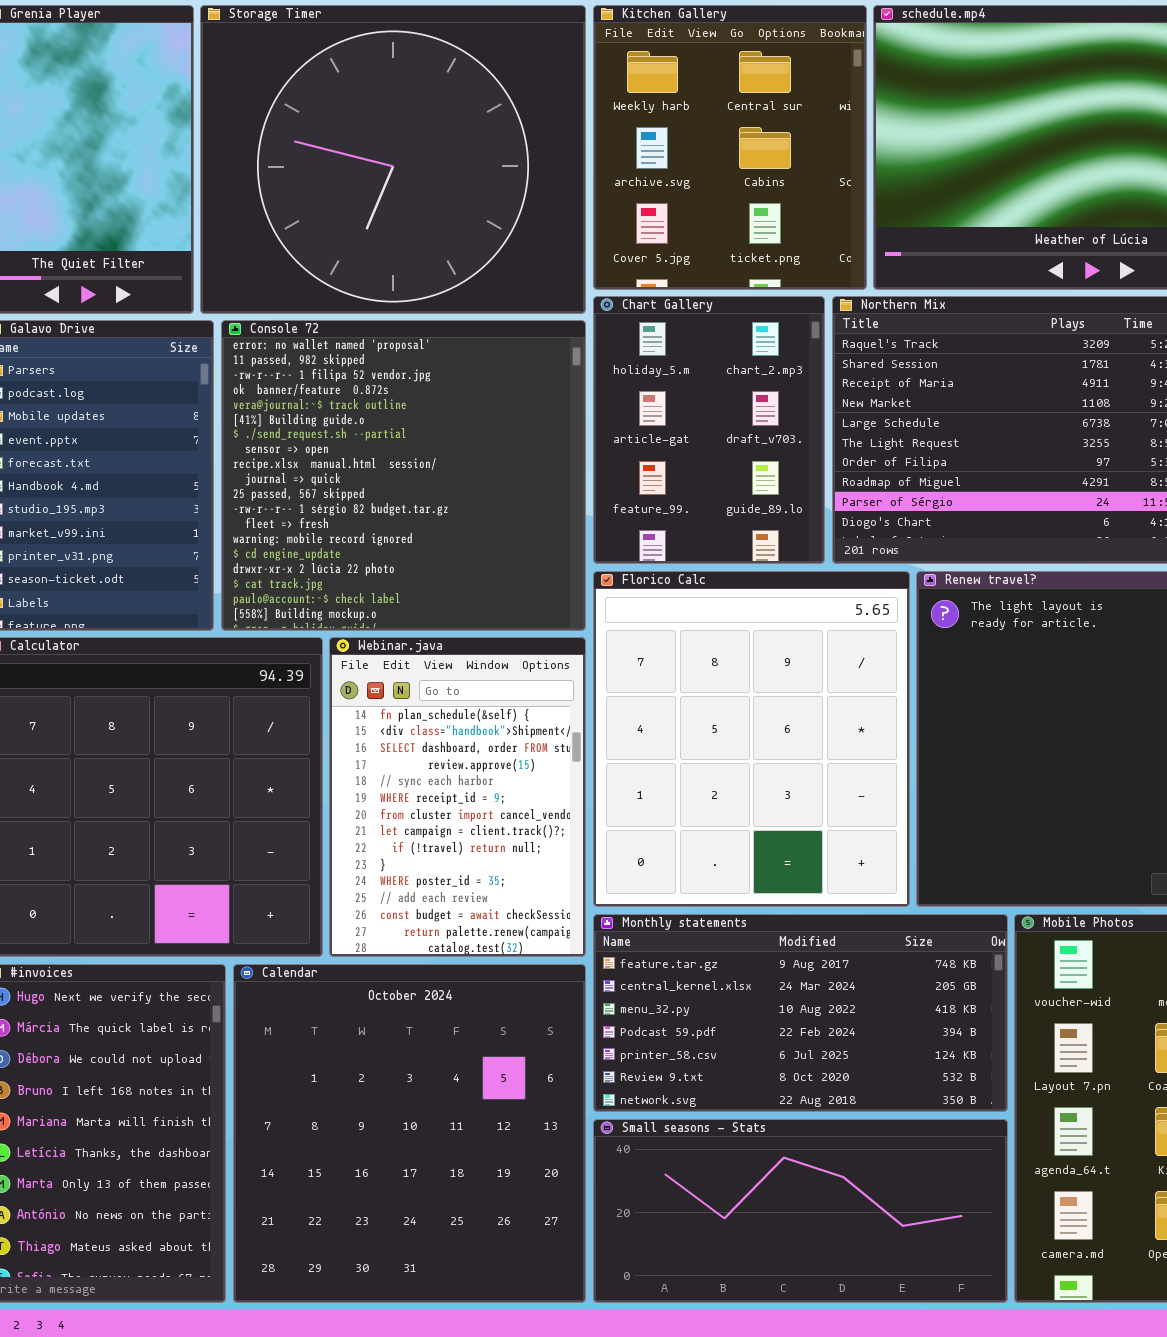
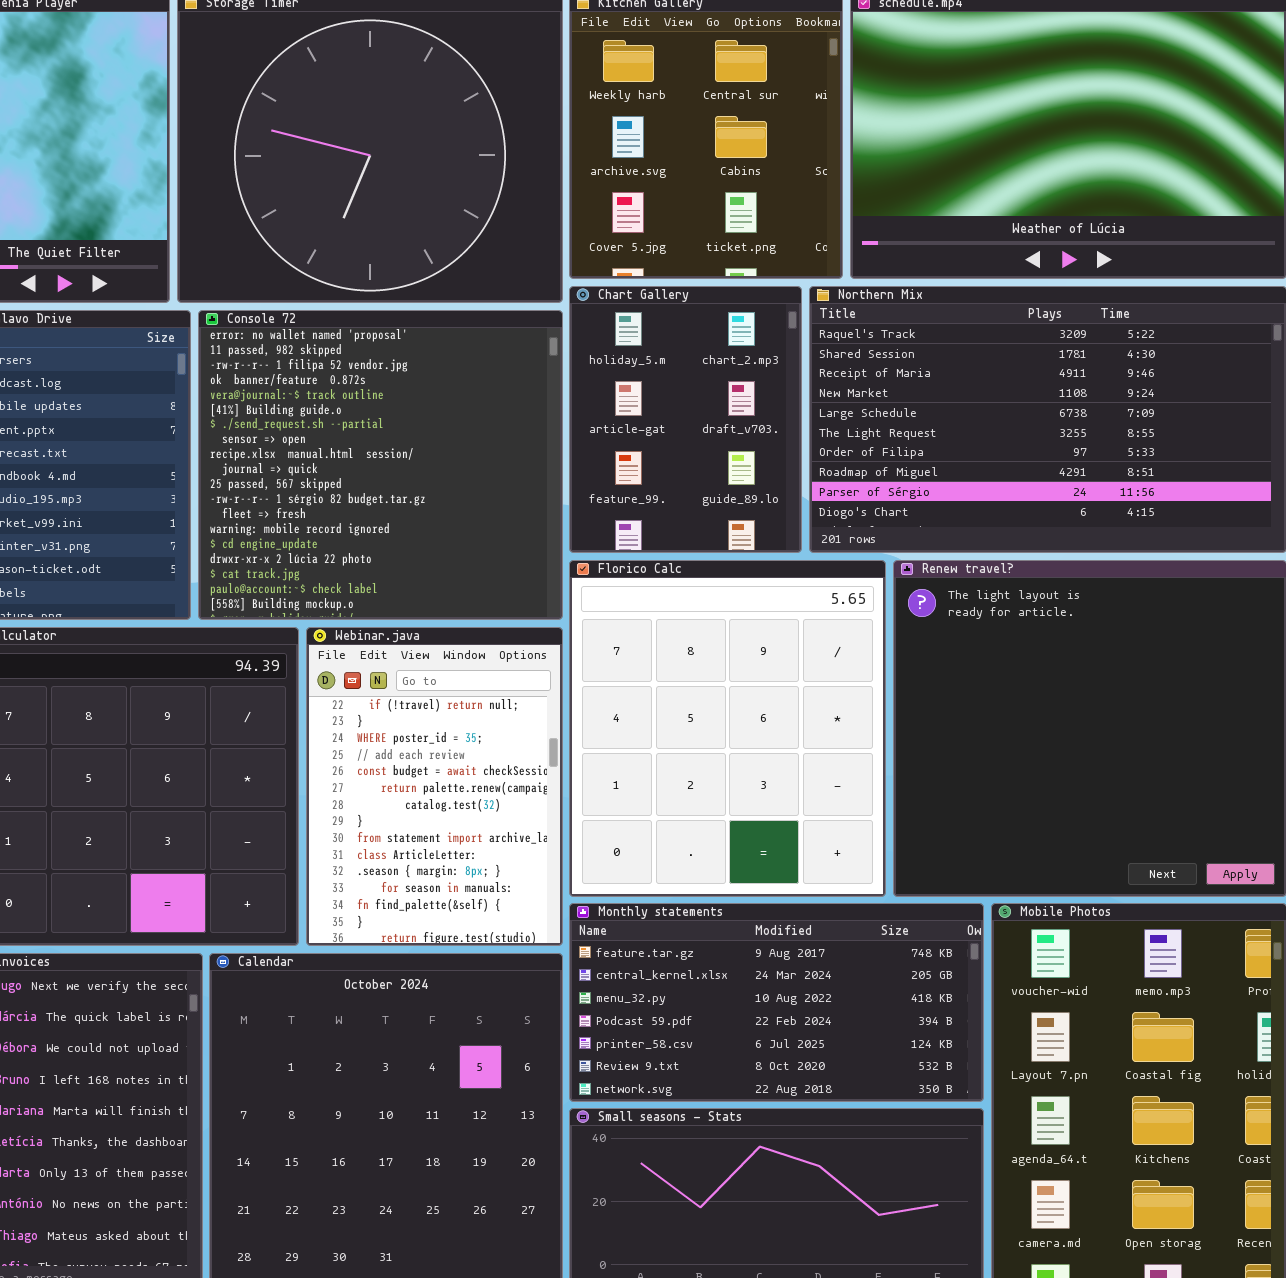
Webinar.java: [329,637,586,957] -> [306,627,563,946], scrolled down 8 rows

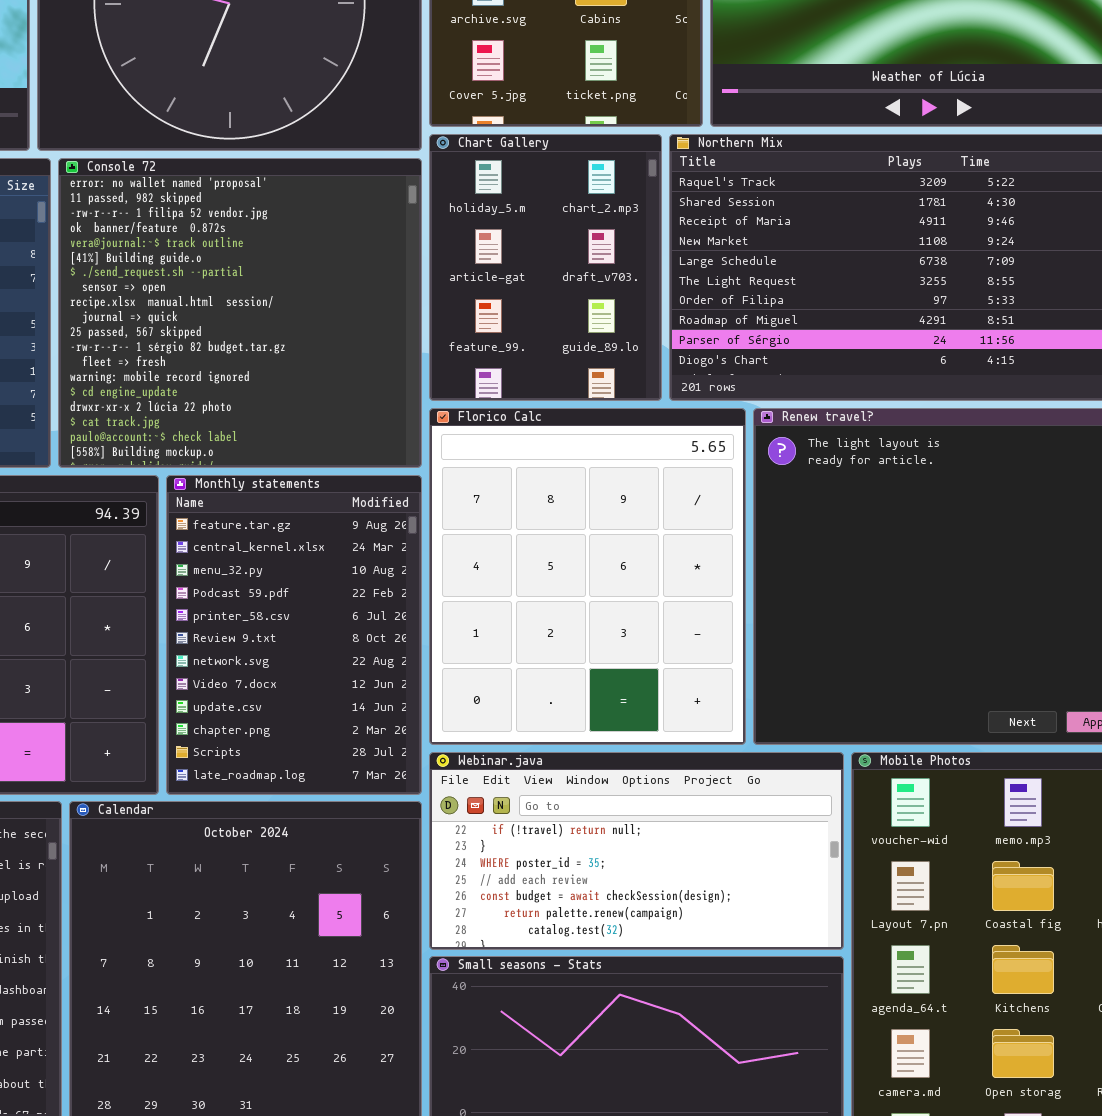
Webinar.java: [306,627,563,946] -> [429,752,844,950], moved, resized
Monthly statements: [569,903,984,1102] -> [166,475,422,795], moved, resized

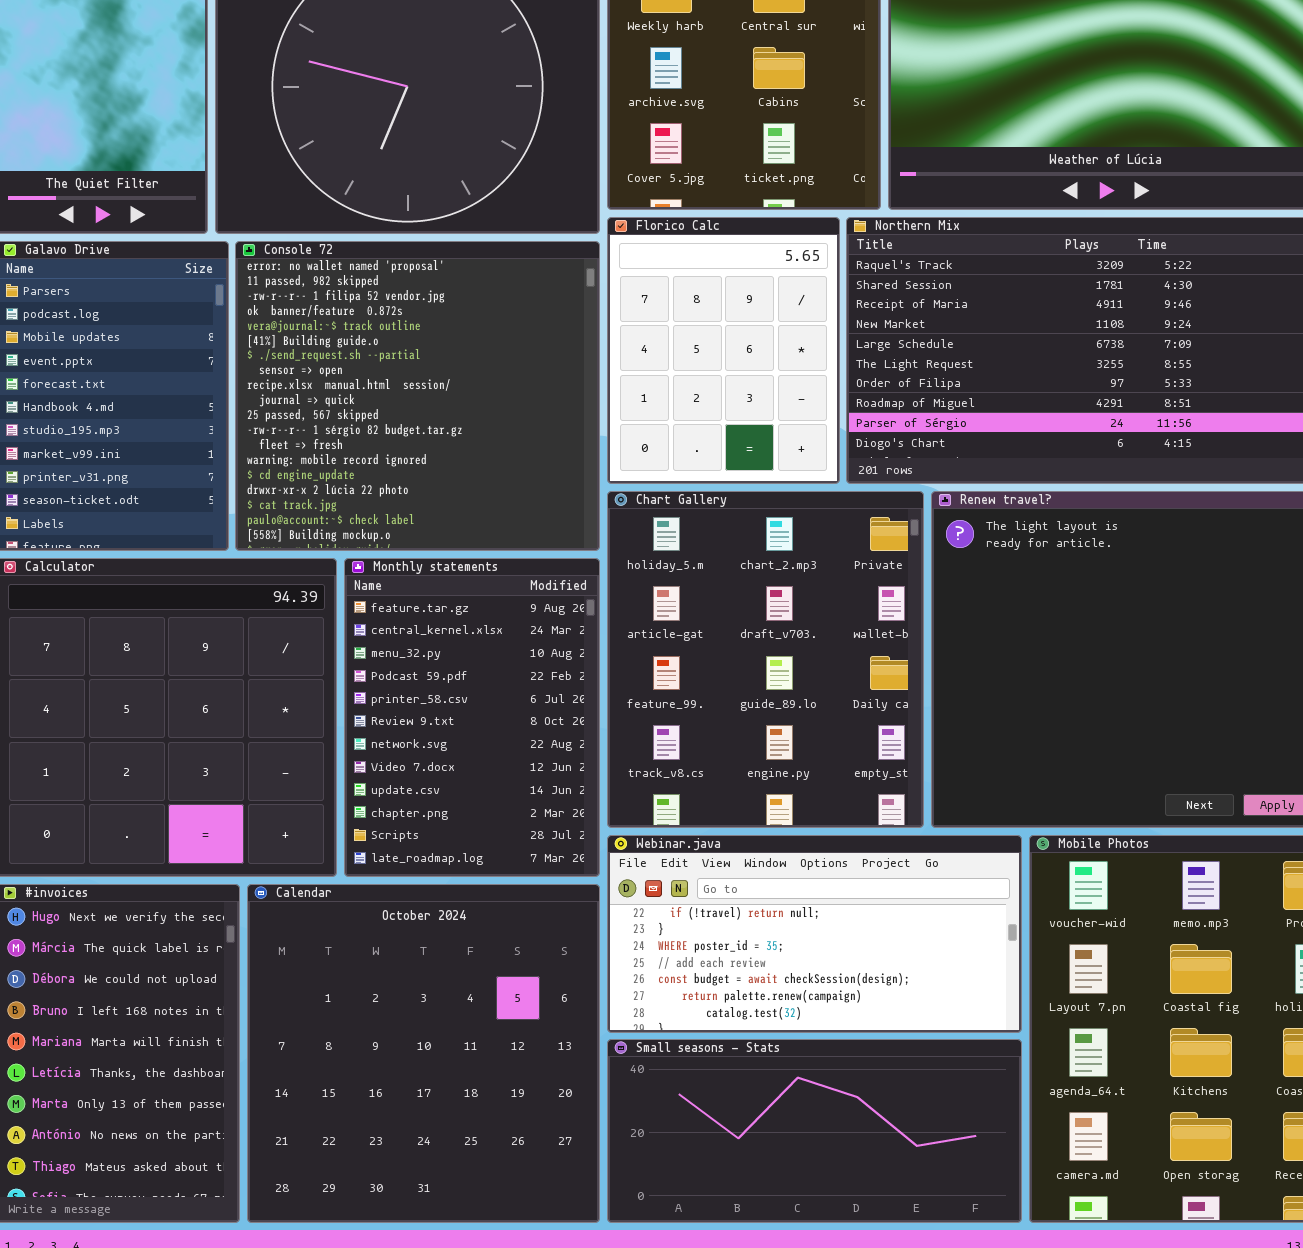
Chart Gallery: [429,134,662,401] -> [607,491,924,828], moved, resized
Florico Calc: [429,408,746,745] -> [607,217,840,484], moved, resized

